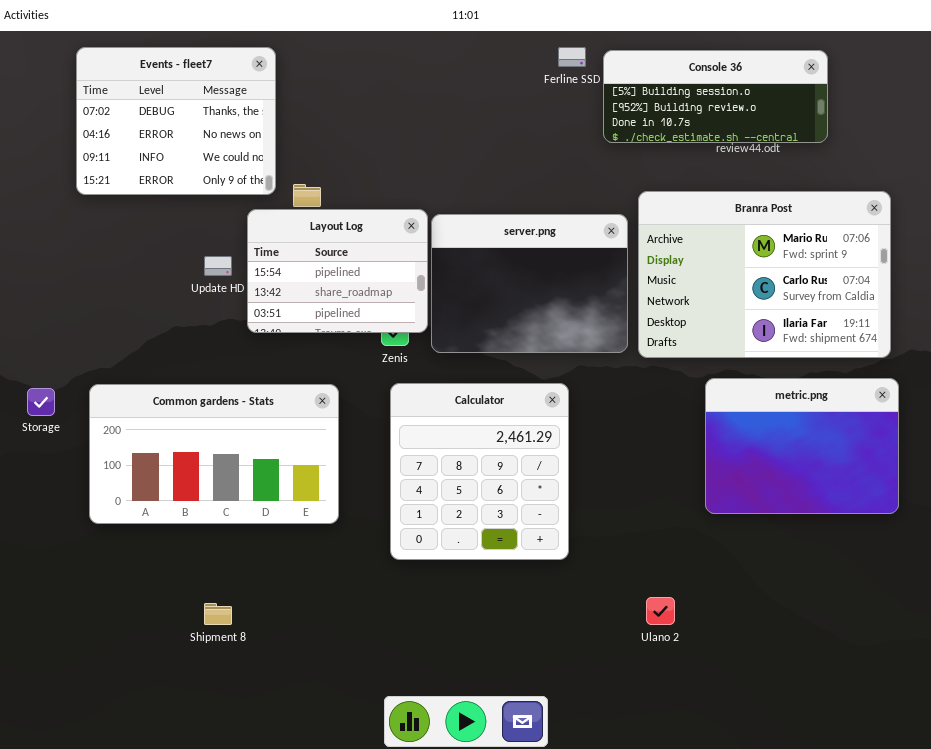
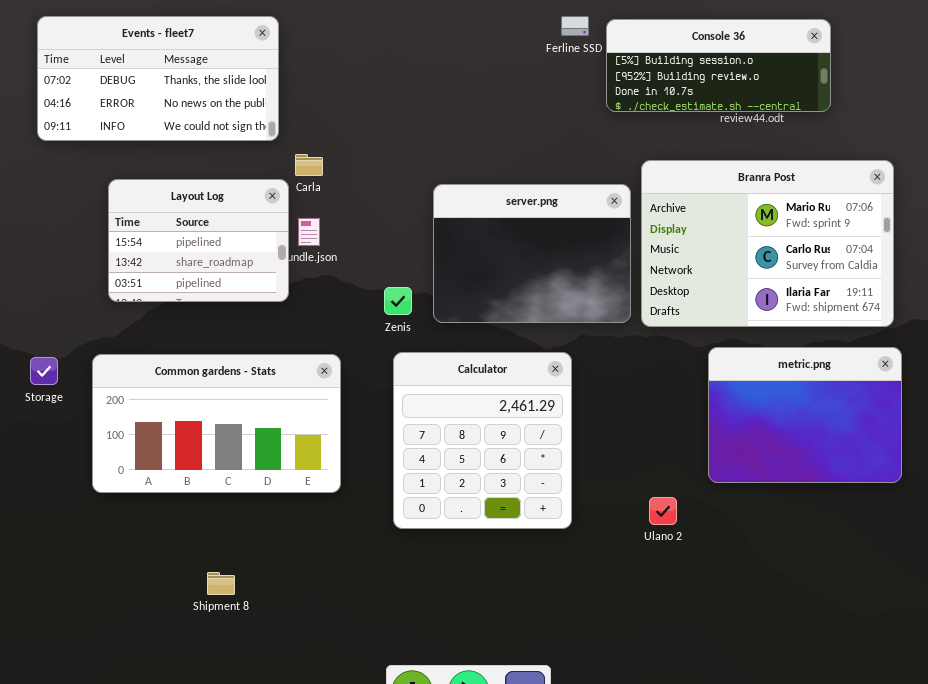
Events - fleet7: [76,47,276,195] -> [37,16,279,141], resized
Layout Log: [247,209,428,333] -> [108,179,289,302], moved
Ulano 2: [646,597,675,625] -> [649,497,677,525], moved

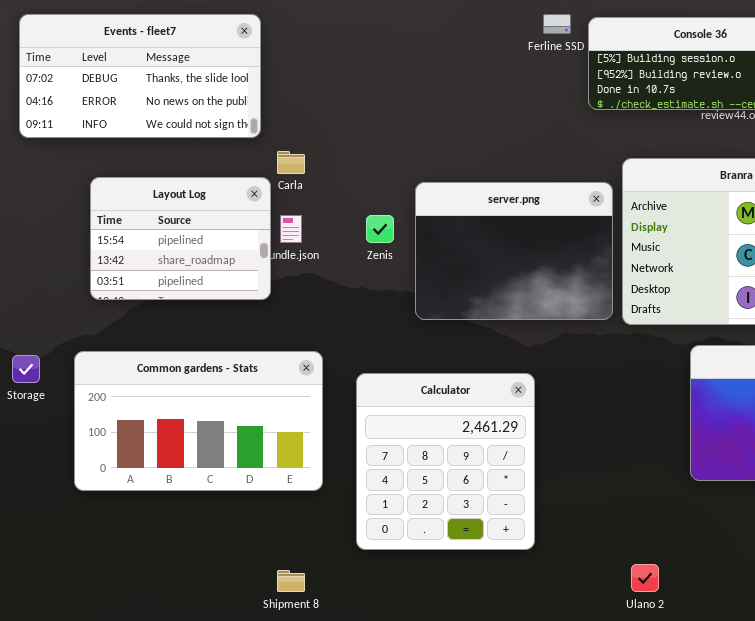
Zenis: [384,287,412,315] -> [366,215,394,243], moved
Calculator: [393,352,572,529] -> [356,373,535,550], moved
Ulano 2: [649,497,677,525] -> [631,564,659,592], moved
Shipment 8: [207,572,235,595] -> [277,570,305,592], moved

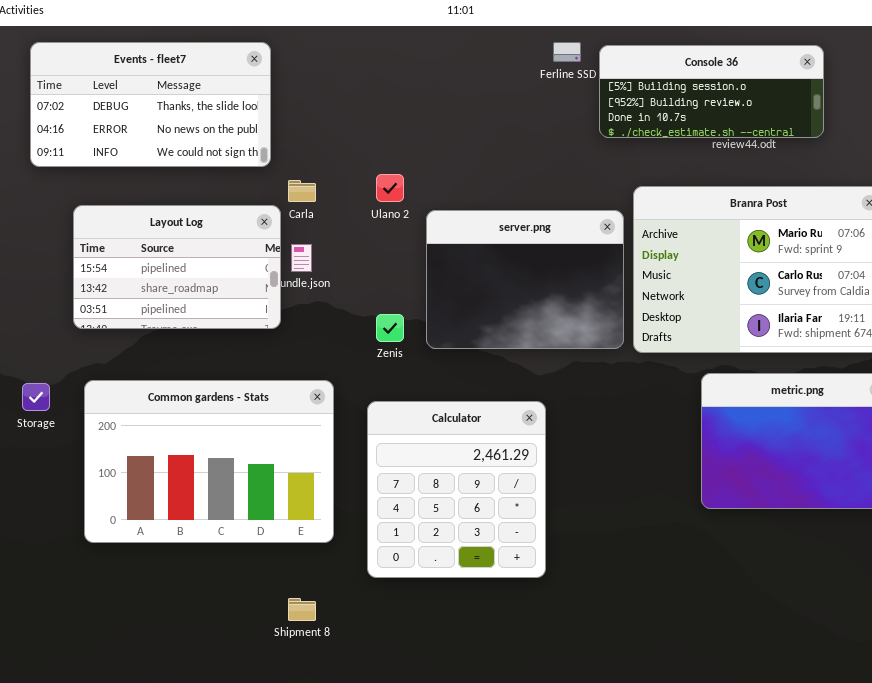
Layout Log: [90,177,271,300] -> [73,205,281,329], resized
Zenis: [366,215,394,243] -> [376,314,404,342], moved
Common gardens - Stats: [74,351,323,491] -> [84,380,334,543], resized
Ulano 2: [631,564,659,592] -> [376,174,404,202], moved

